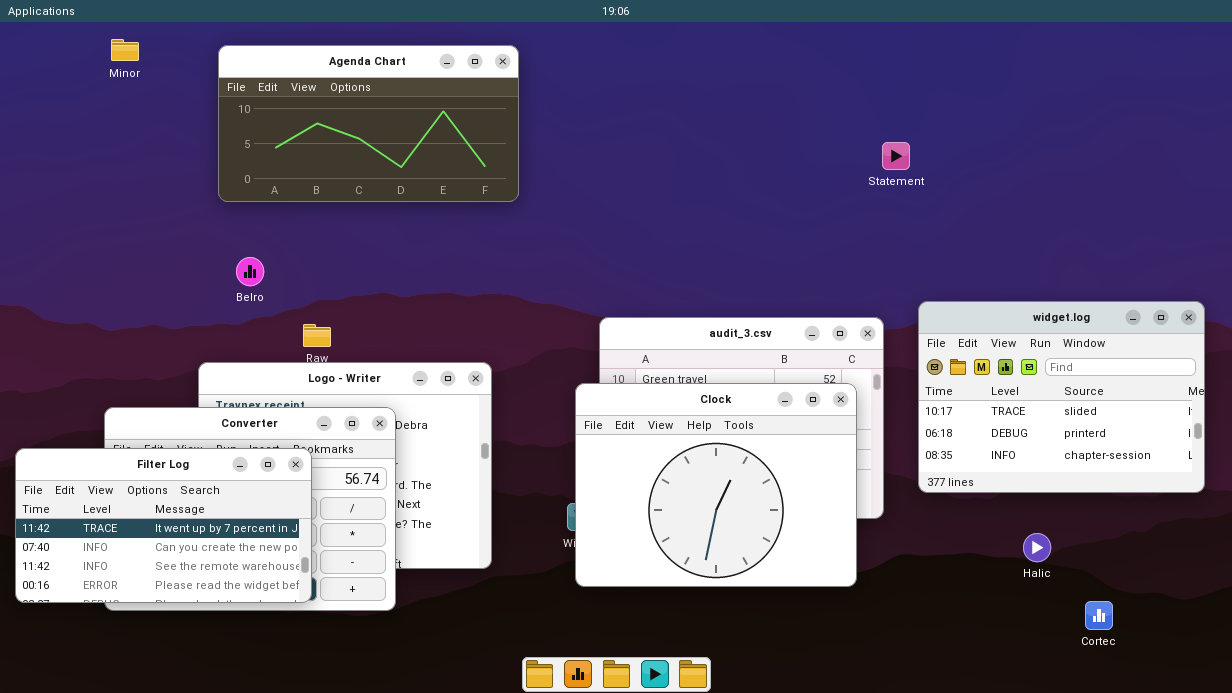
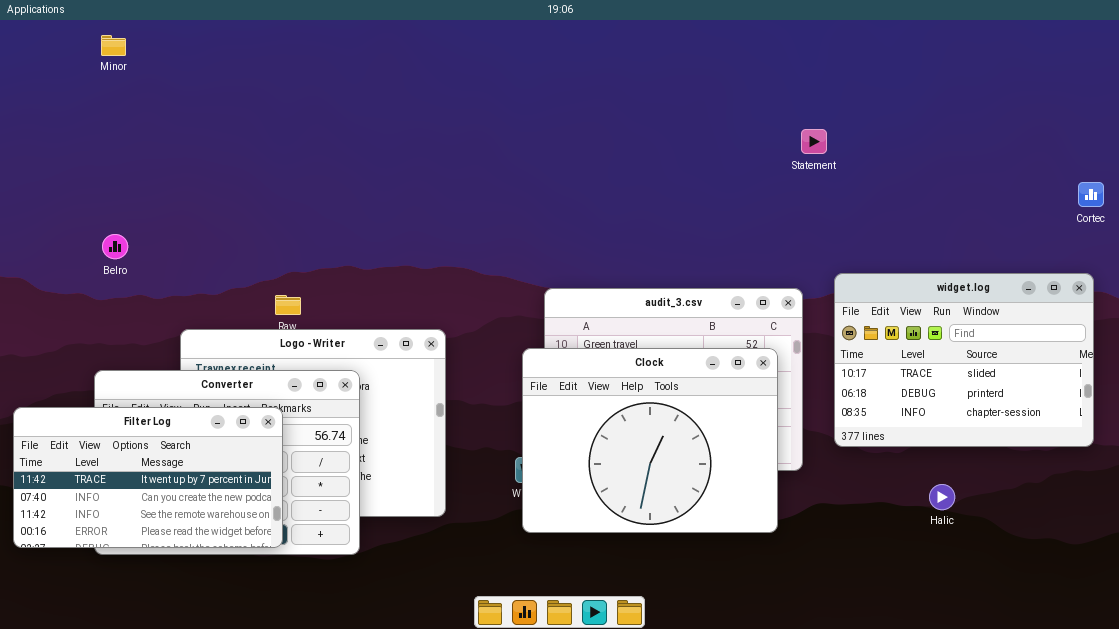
Agenda Chart: [218,45,519,202] -> none, closed
Belro: [236,257,264,286] -> [102,234,128,259], moved
Cortec: [1085,601,1113,630] -> [1078,182,1104,207], moved

